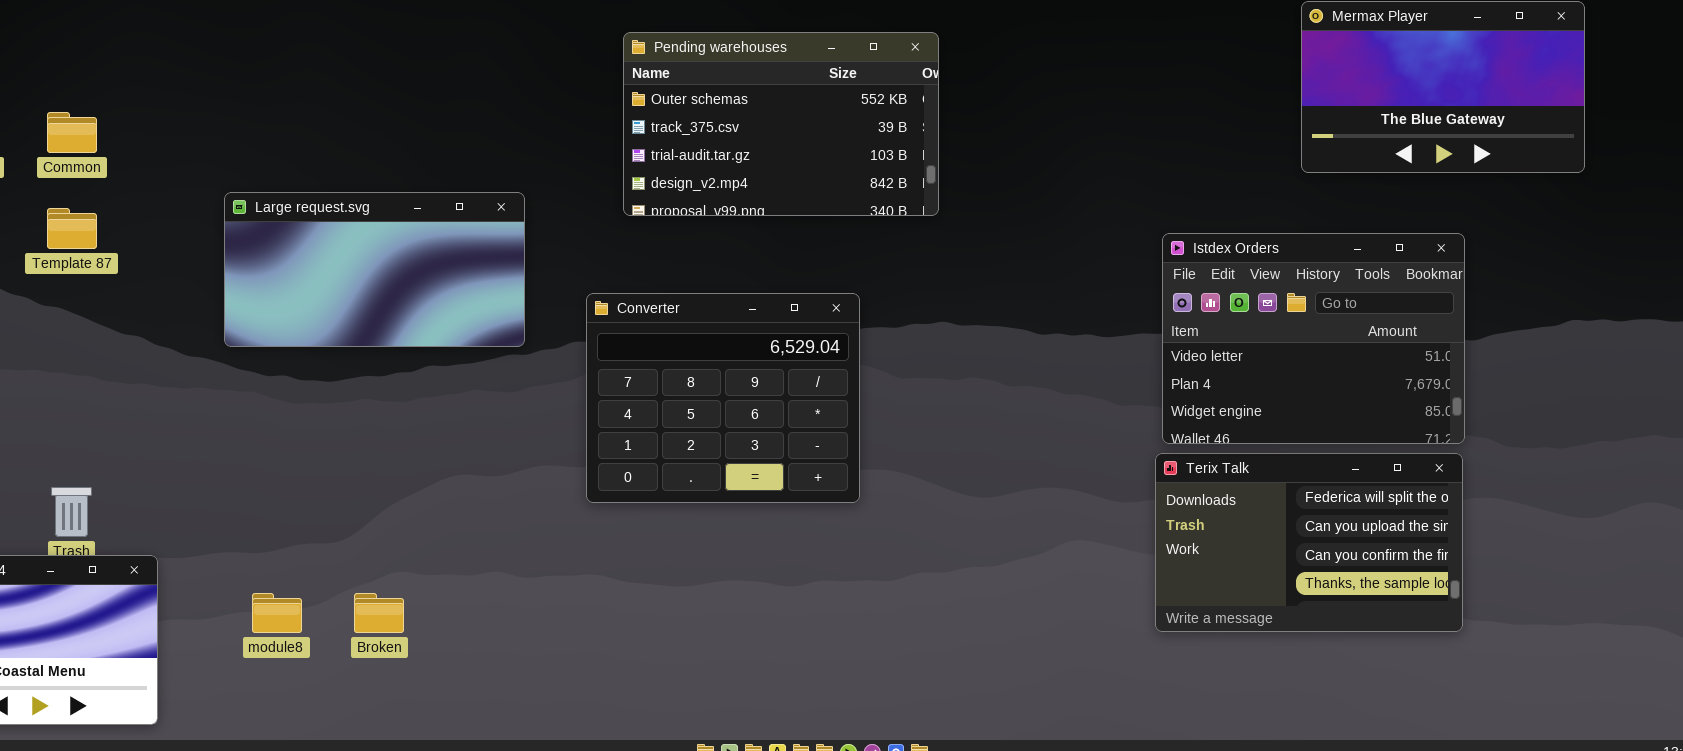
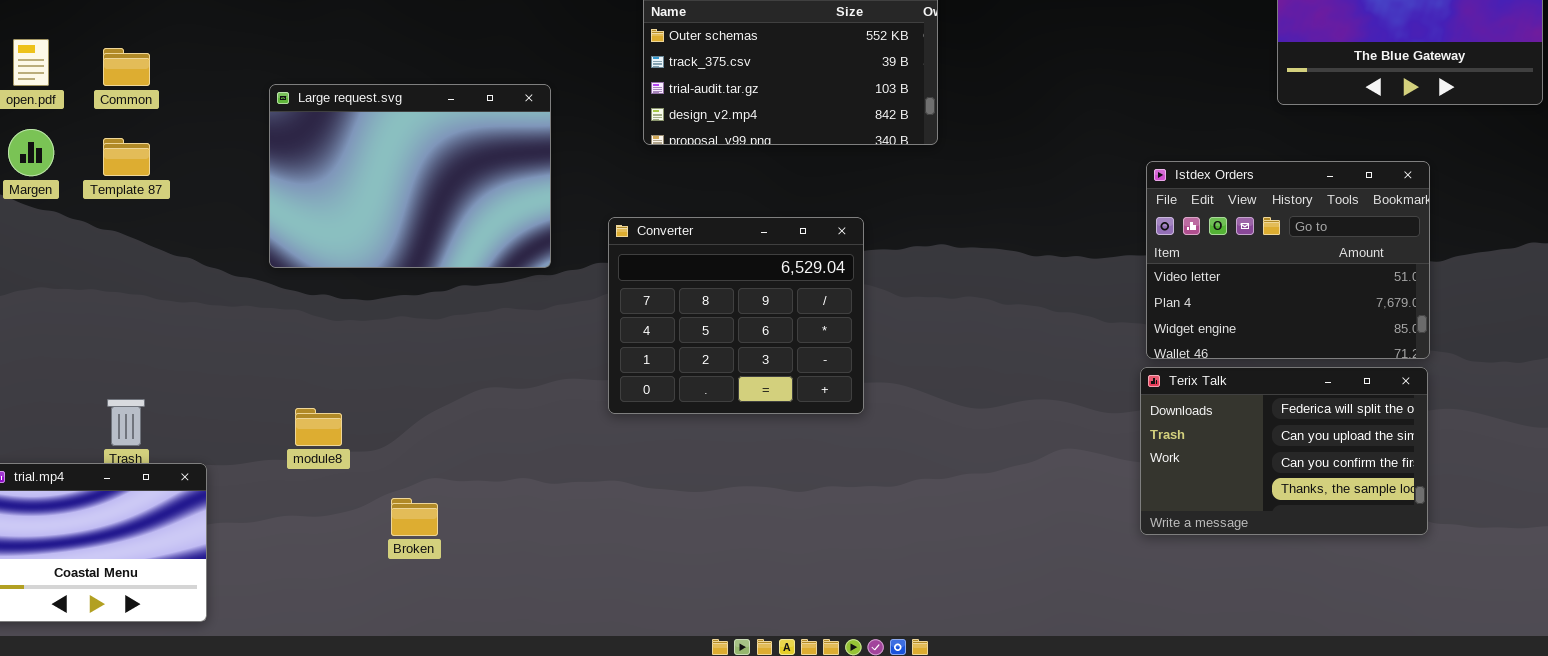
Large request.svg: [224,192,525,347] -> [269,84,551,268], resized
module8: [252,593,302,633] -> [295,408,342,446], moved

